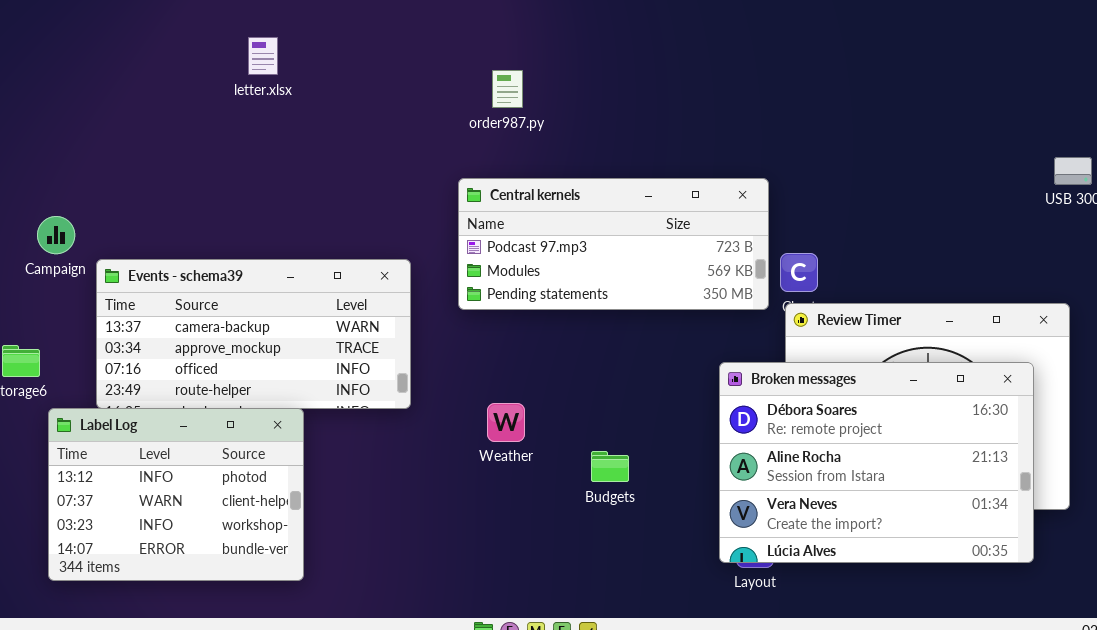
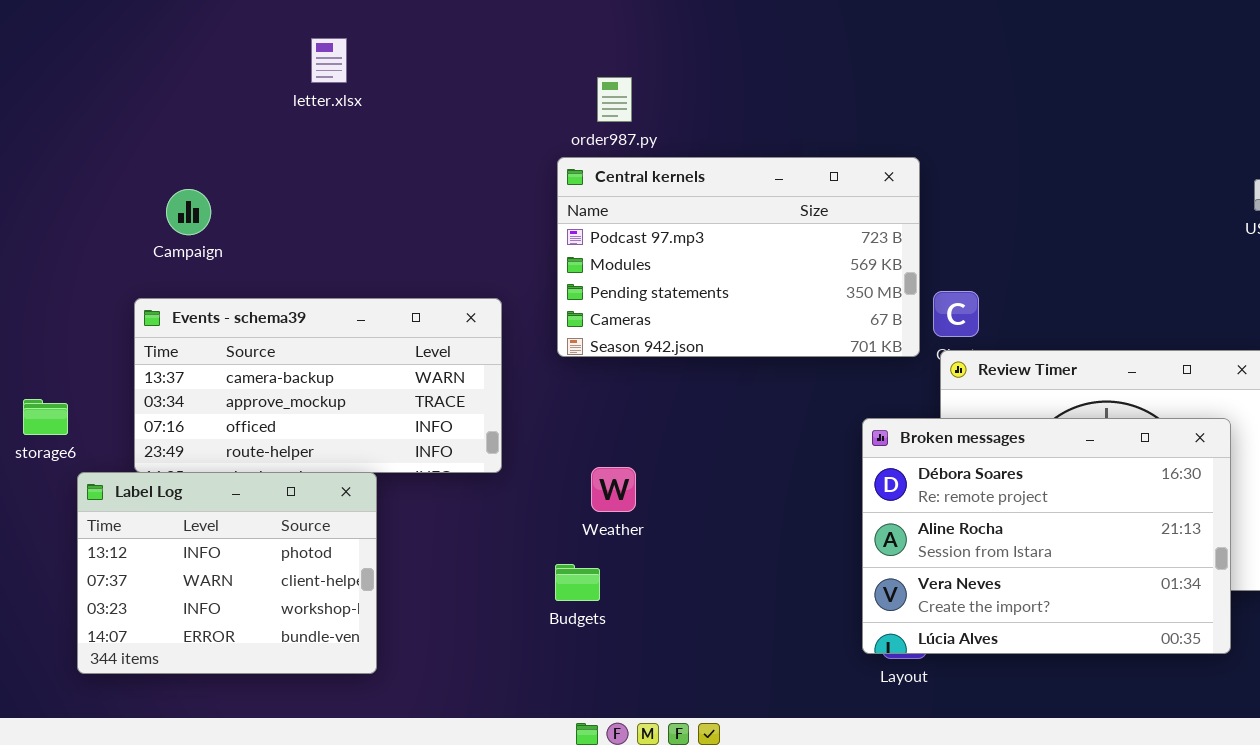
Central kernels: [458,178,769,310] -> [557,157,920,357], resized
Campaign: [37,216,75,254] -> [166,189,211,235], moved
Budgets: [591,451,629,482] -> [555,564,600,601], moved

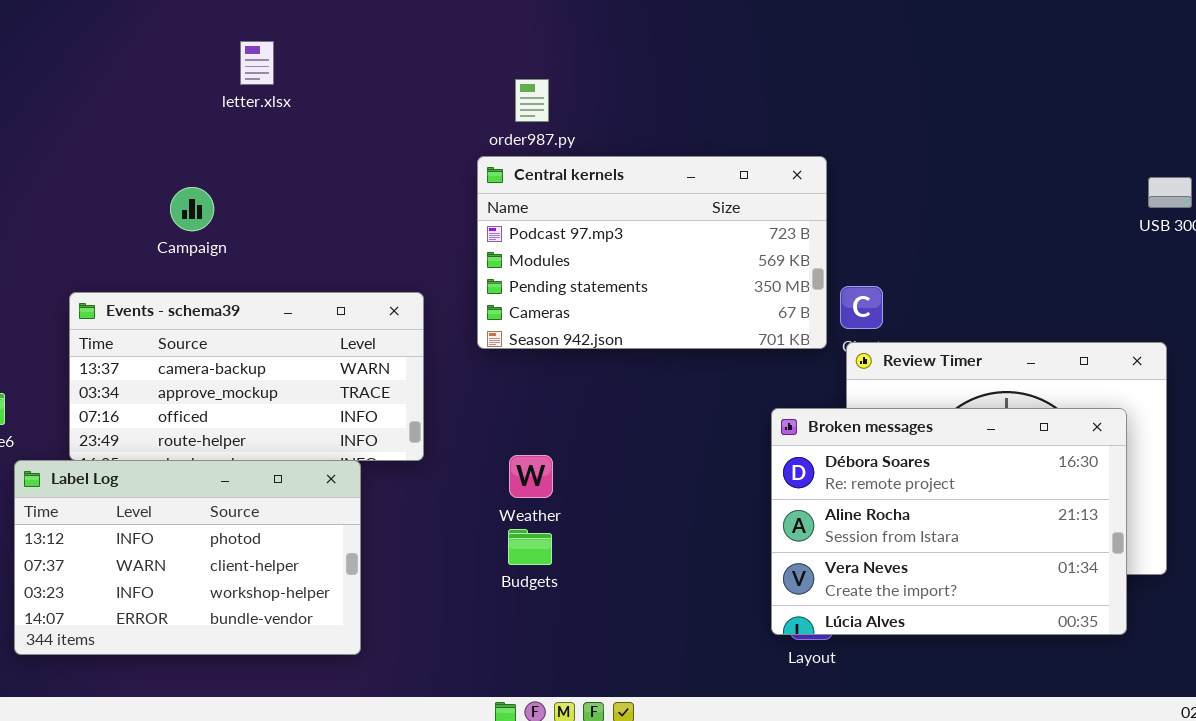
Campaign: [166,189,211,235] -> [170,187,214,231], moved
Label Log: [77,472,377,674] -> [14,460,361,655], resized
Budgets: [555,564,600,601] -> [508,529,552,565], moved

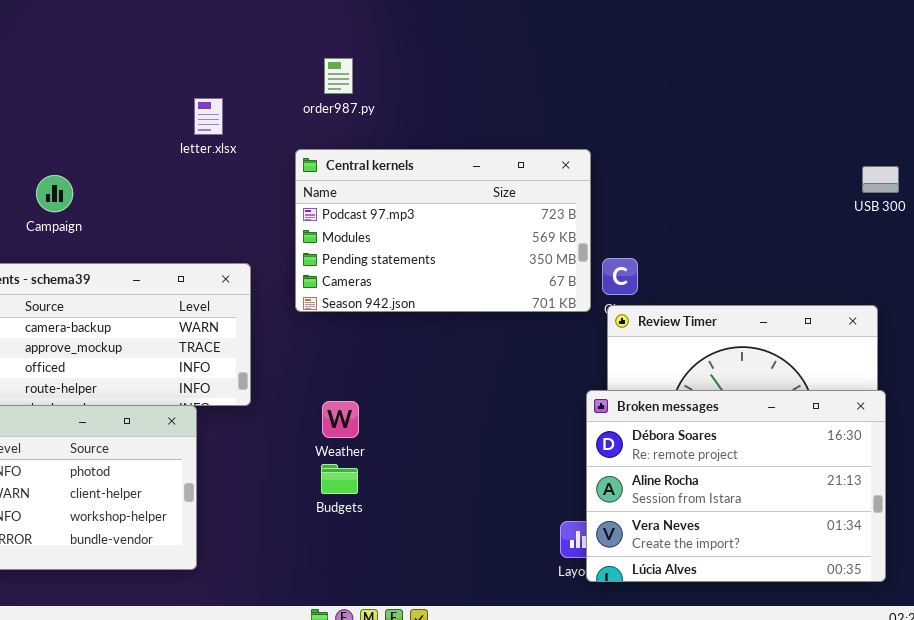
letter.xlsx: [240,41,274,85] -> [194,98,223,135], moved
order987.py: [515,79,549,122] -> [324,58,353,94], moved
Broken messages: [771,408,1127,635] -> [586,390,886,582], moved

